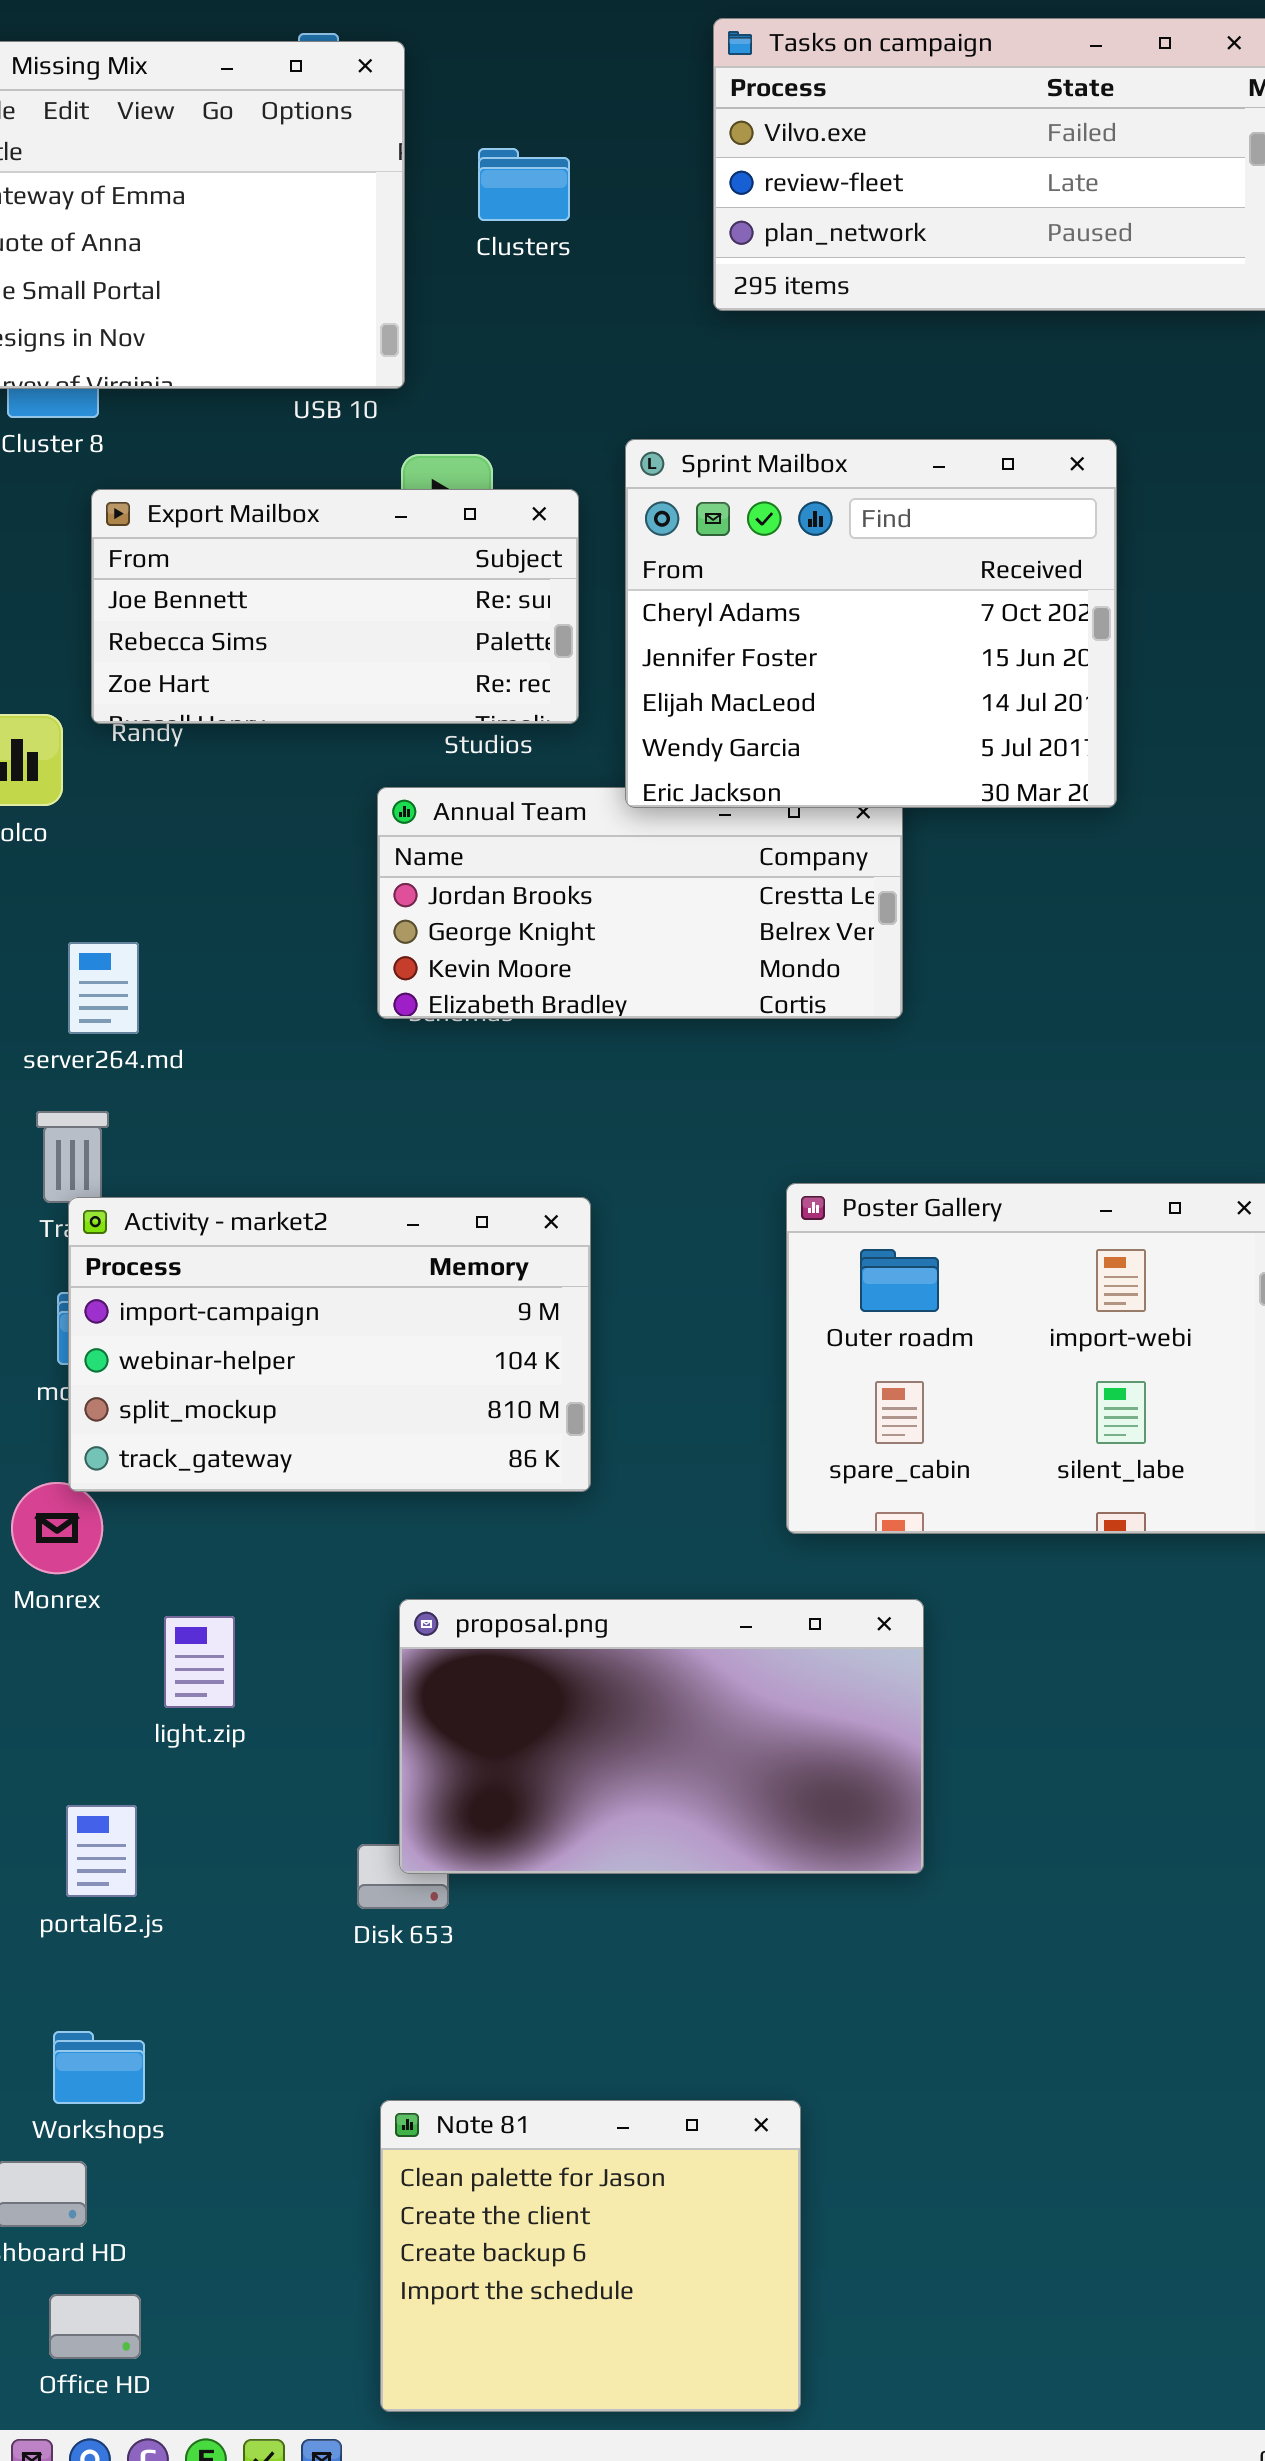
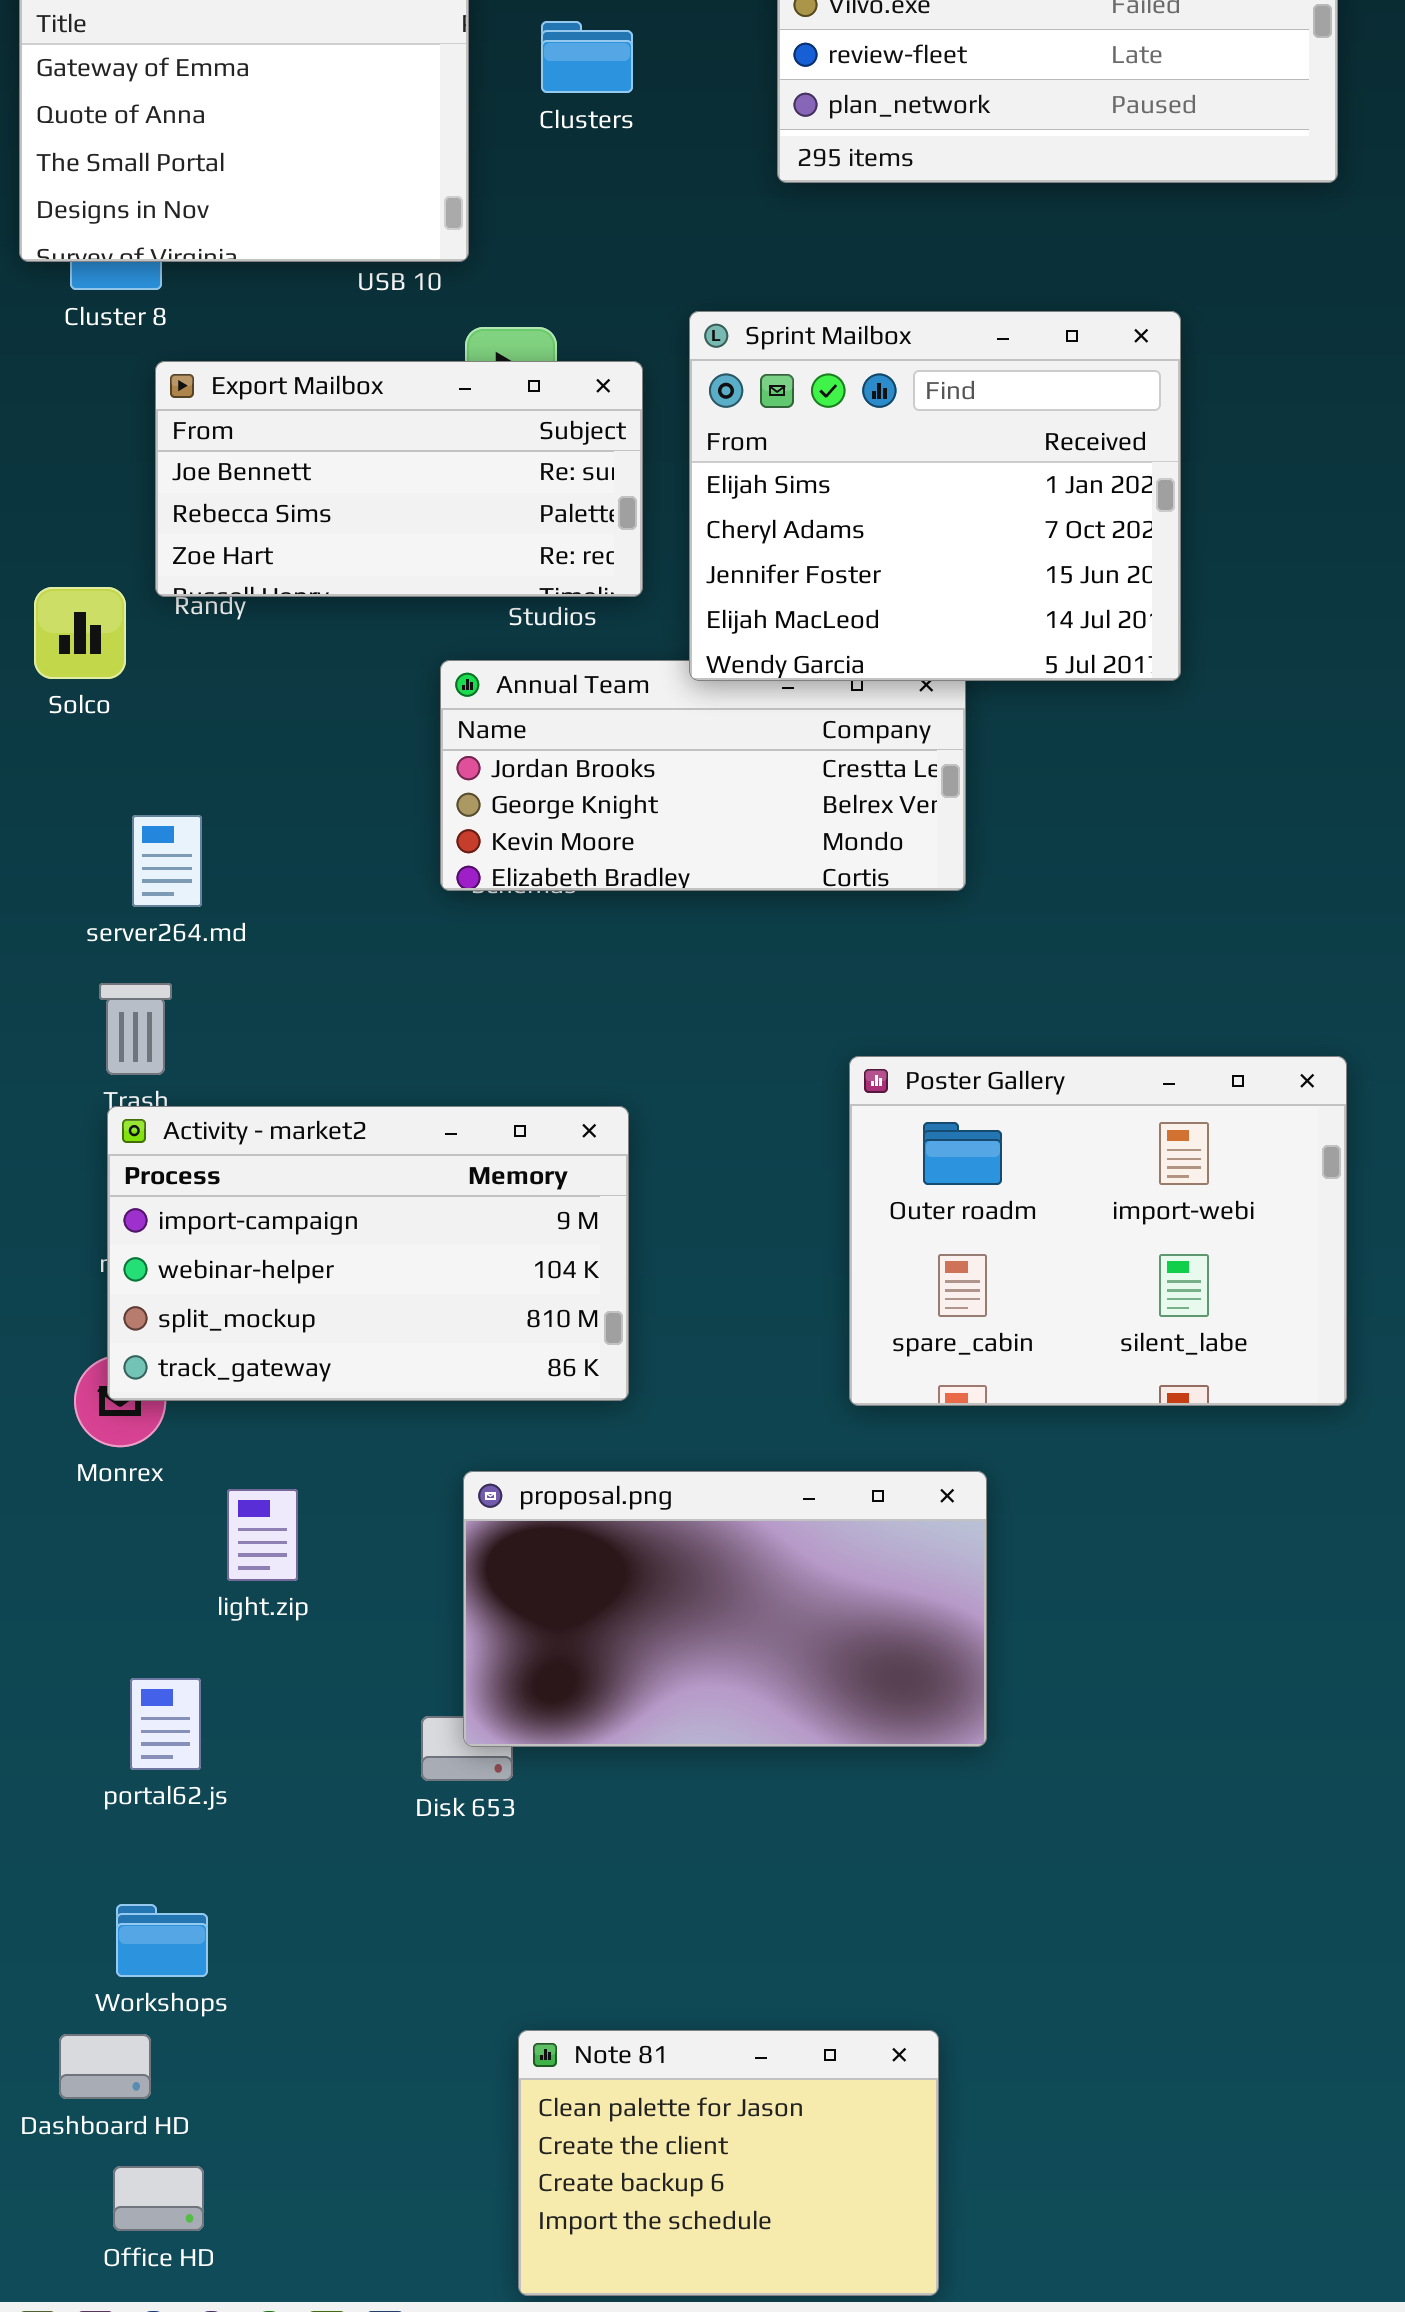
Sprint Mailbox: [625,439,1117,808] -> [689,311,1181,681], scrolled up 1 row
Activity - market2: [68,1197,591,1492] -> [107,1106,629,1401], moved
Note 81: [380,2100,801,2412] -> [518,2030,939,2296], moved, resized

